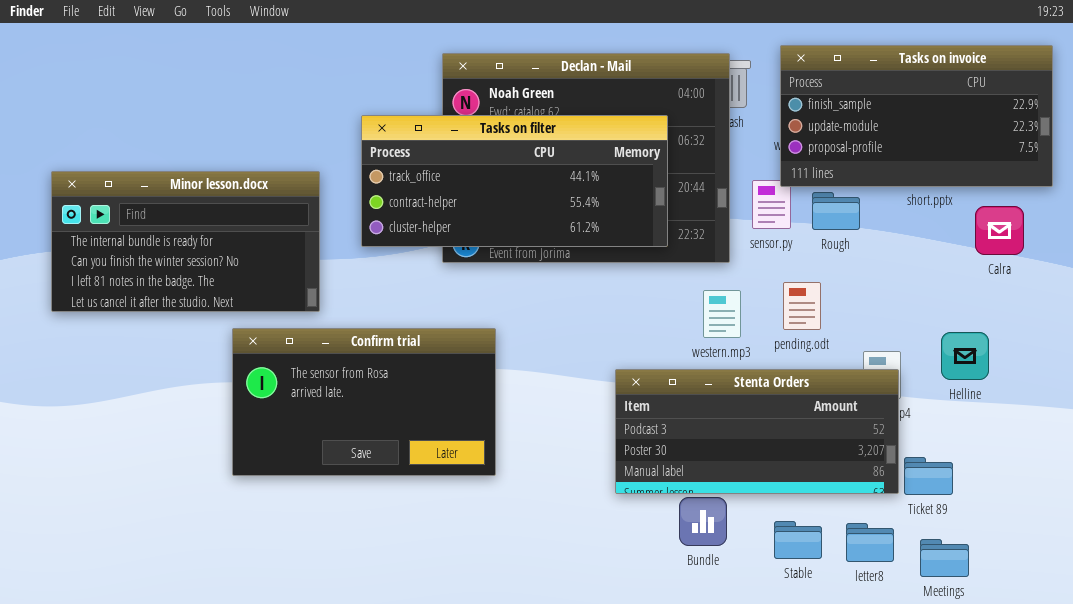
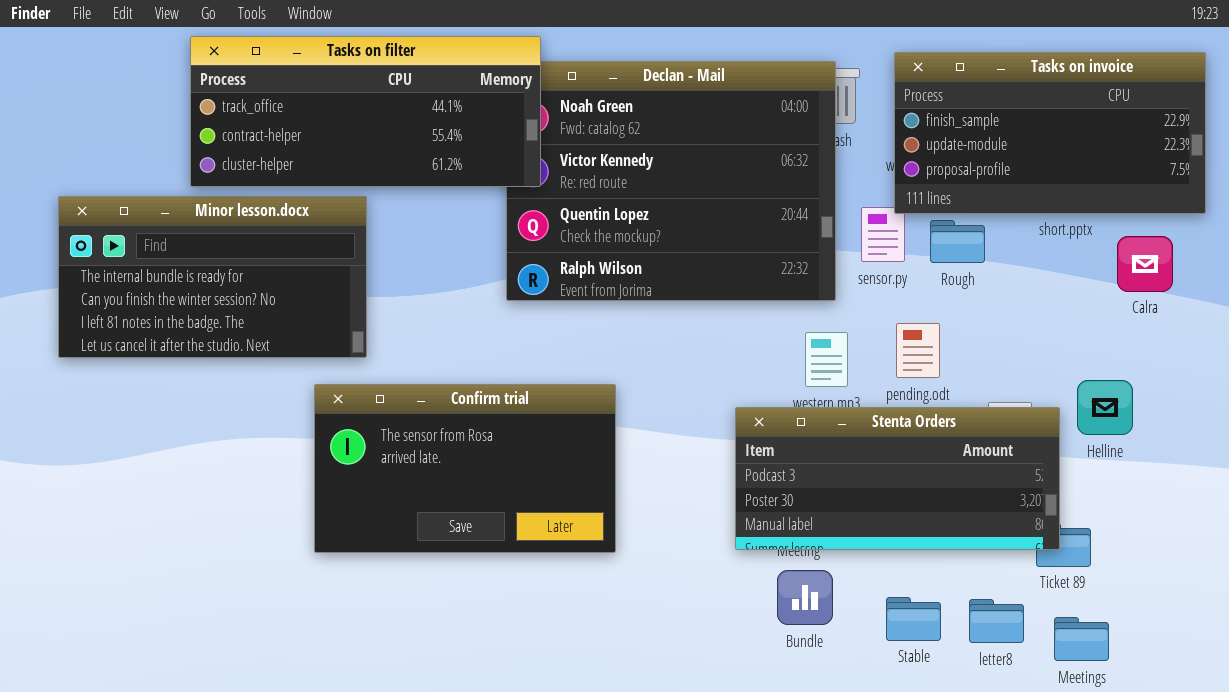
Tasks on filter: [361,115,668,247] -> [190,36,541,187], moved
Confirm trial: [232,328,496,476] -> [314,384,616,553], moved
Stenta Orders: [615,369,899,494] -> [735,407,1060,550], moved

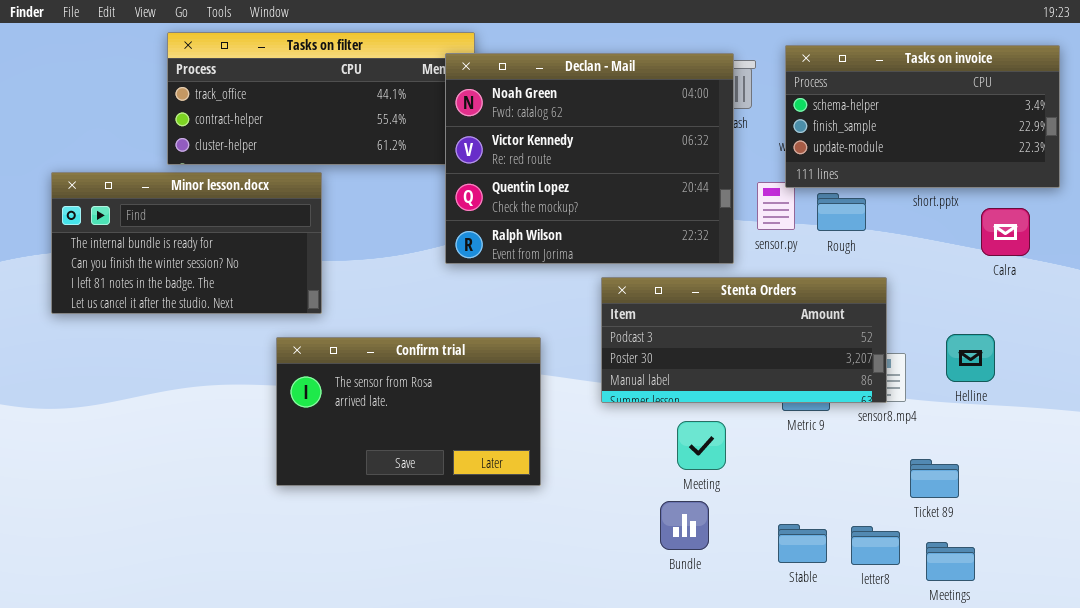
Tasks on invoice: [894,52,1206,214] -> [785,45,1060,188], scrolled up 1 row
Declan - Mail: [506,61,836,301] -> [445,53,734,264], raised
Stenta Orders: [735,407,1060,550] -> [601,277,887,403], moved
Bundle: [777,570,833,625] -> [660,501,709,550], moved

